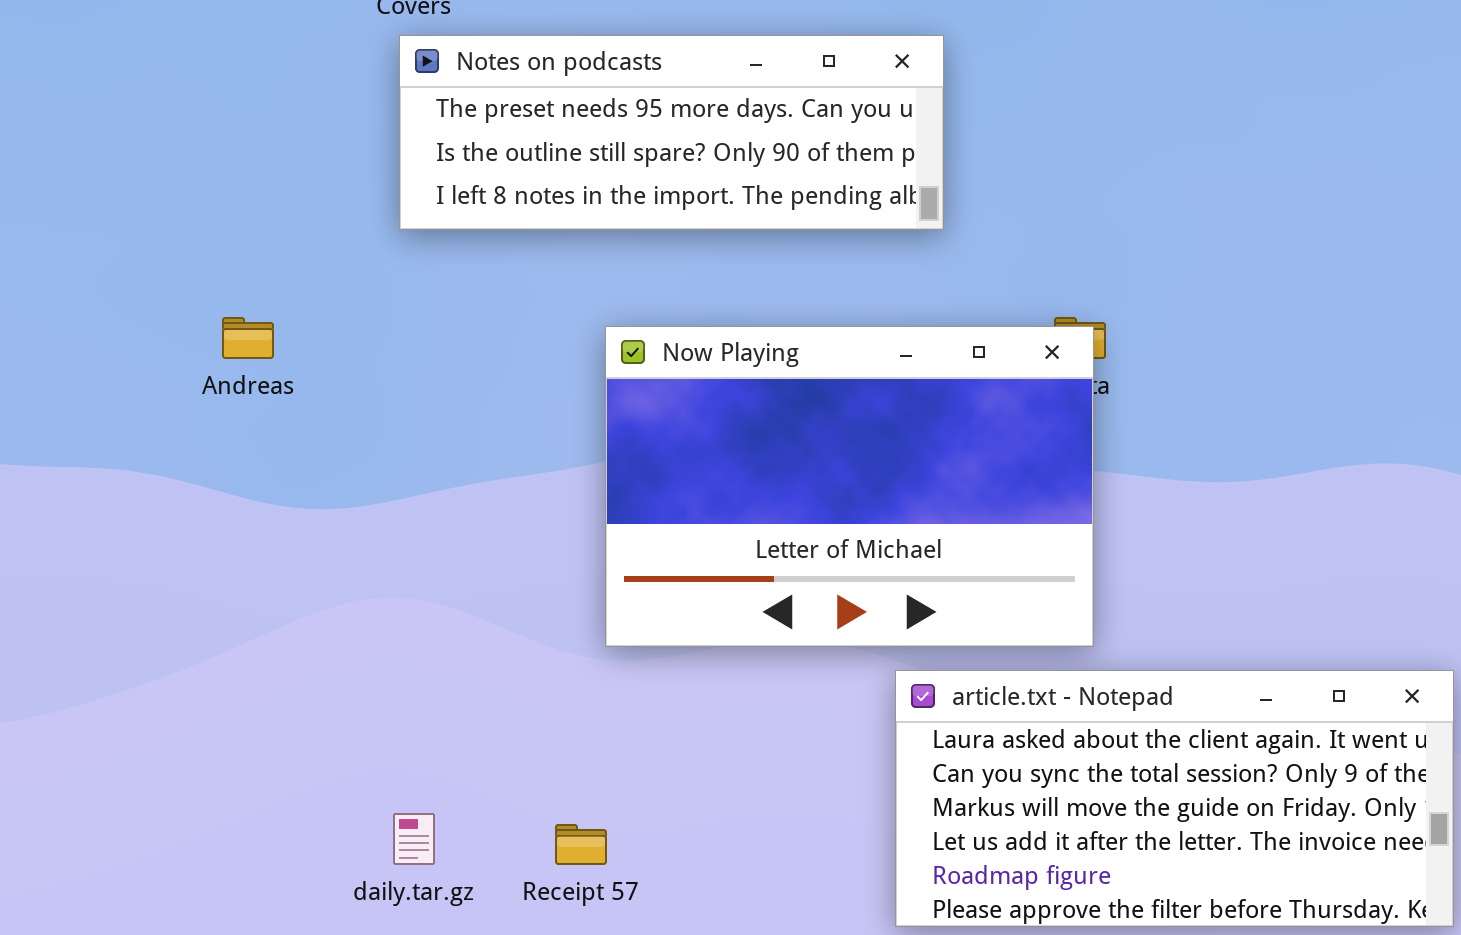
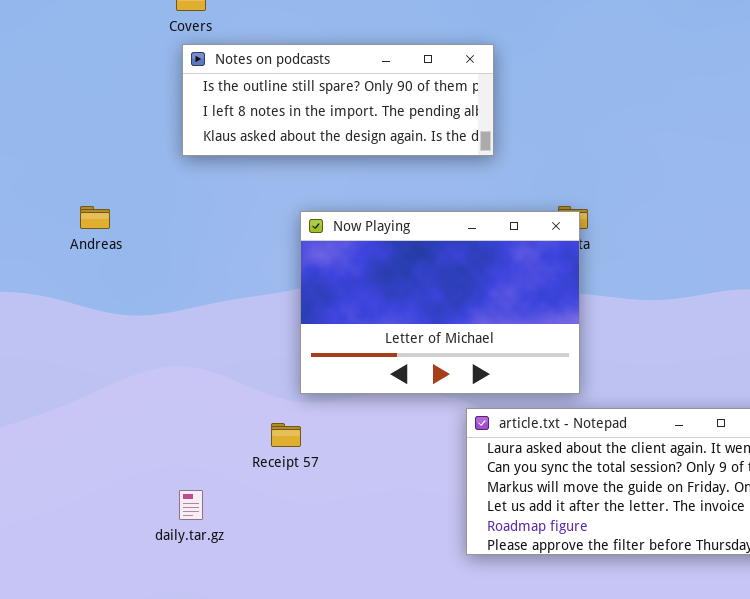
Notes on podcasts: [399,35,944,230] -> [182,44,494,156], scrolled down 1 row
Receipt 57: [555,824,607,865] -> [271,423,301,447], moved

